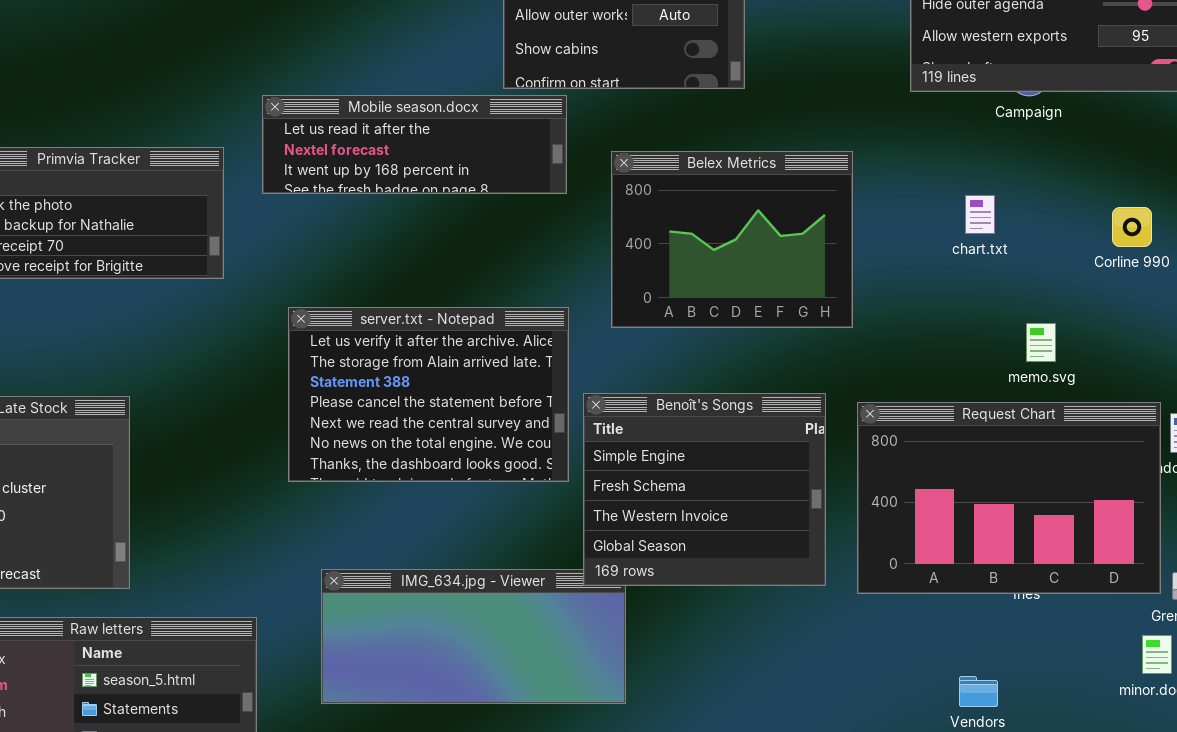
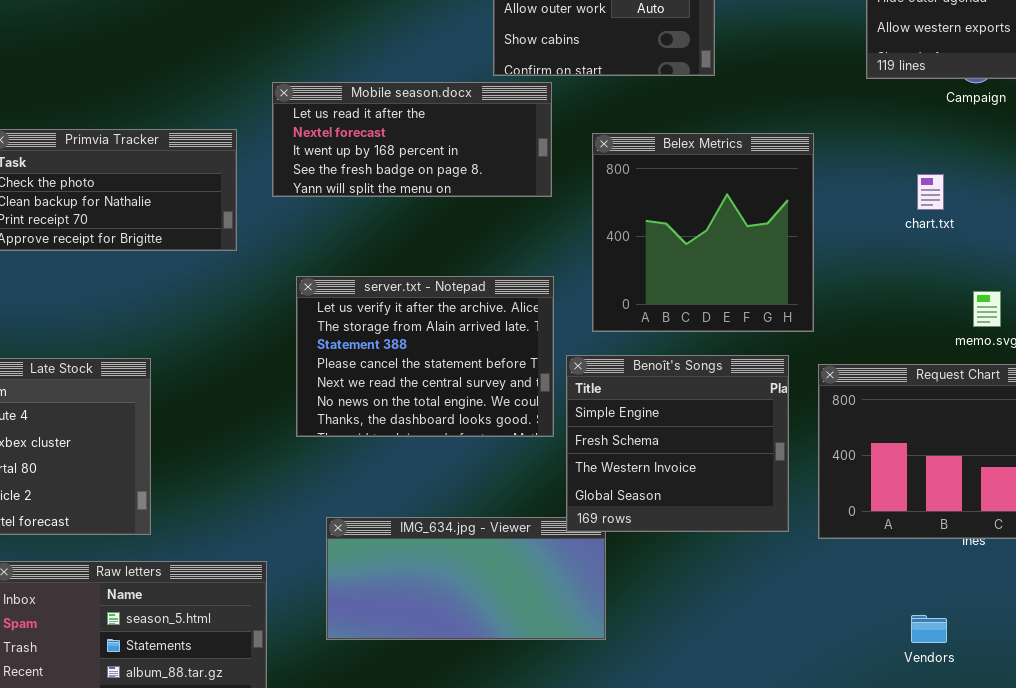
Mobile season.docx: [262,95,567,194] -> [272,82,552,197], resized
Belex Metrics: [611,151,853,328] -> [592,133,814,332], resized

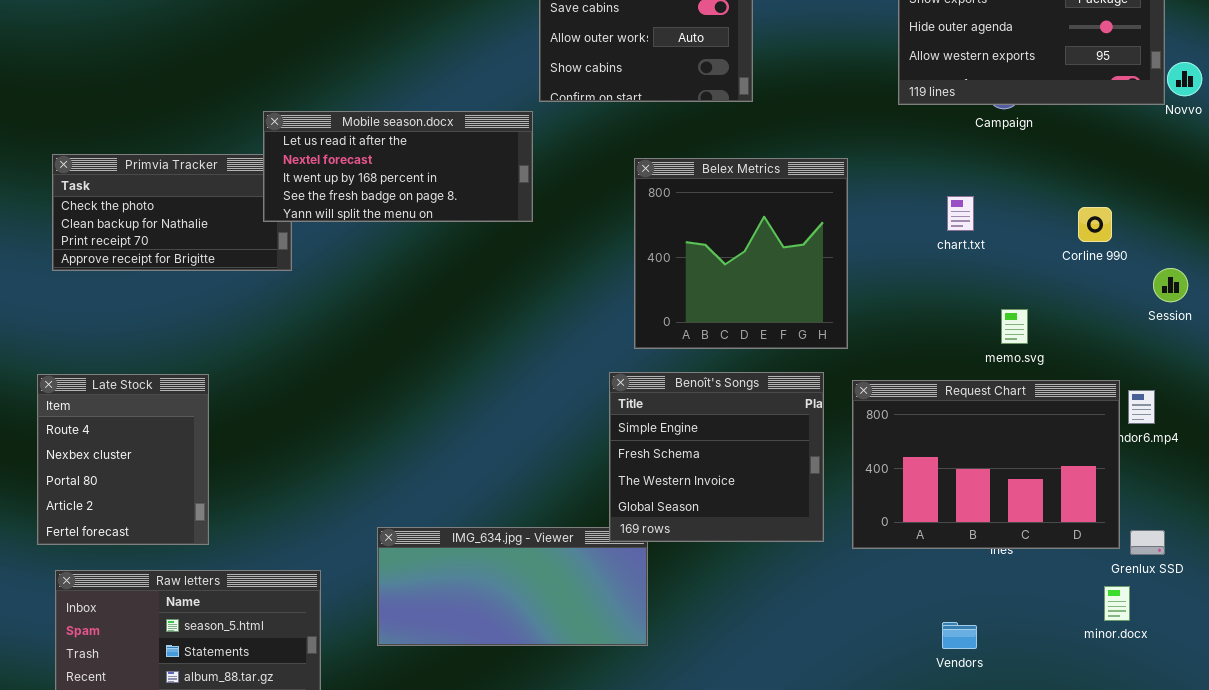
Mobile season.docx: [272,82,552,197] -> [263,111,533,222], moved
server.txt - Notepad: [296,276,554,437] -> none, closed

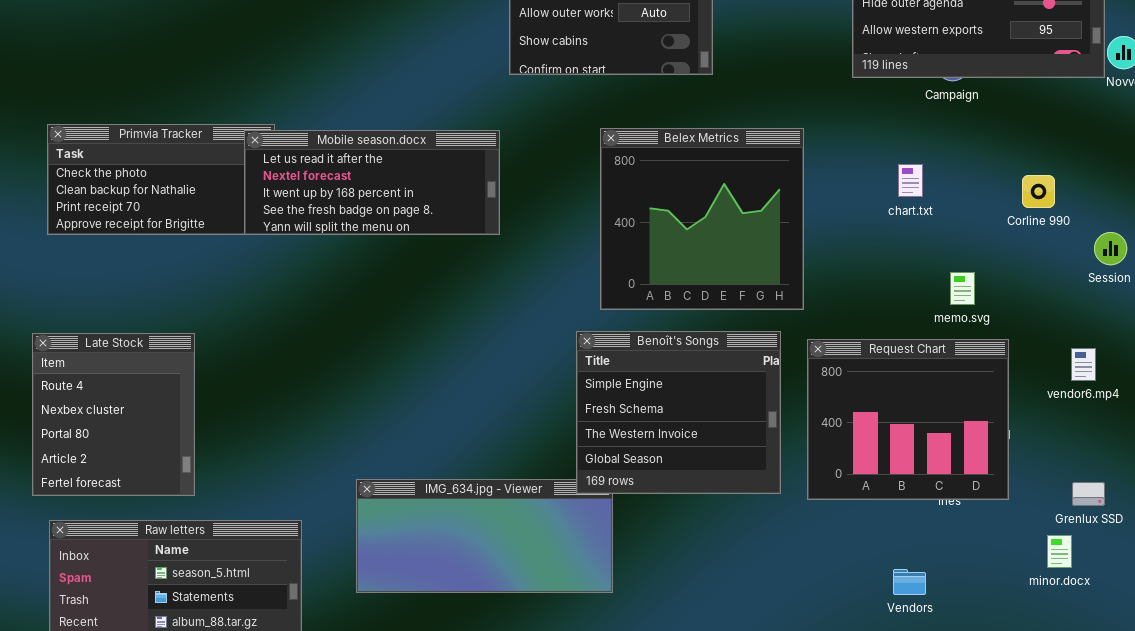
Mobile season.docx: [263,111,533,222] -> [244,130,500,235], moved
Request Chart: [852,380,1120,549] -> [807,339,1009,500], resized

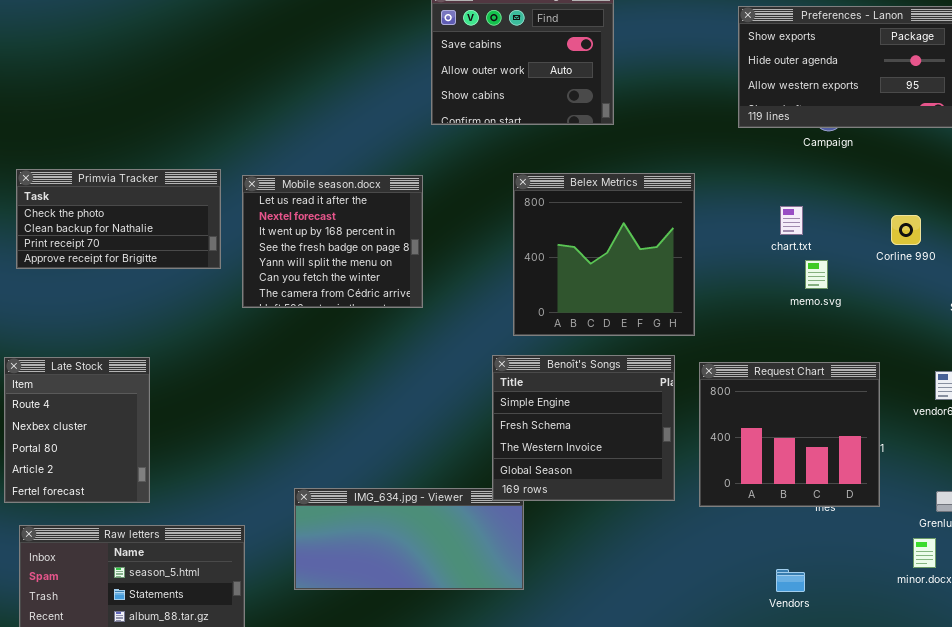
Mobile season.docx: [244,130,500,235] -> [242,175,423,308], resized
memo.svg: [950,272,975,305] -> [805,260,828,289], moved

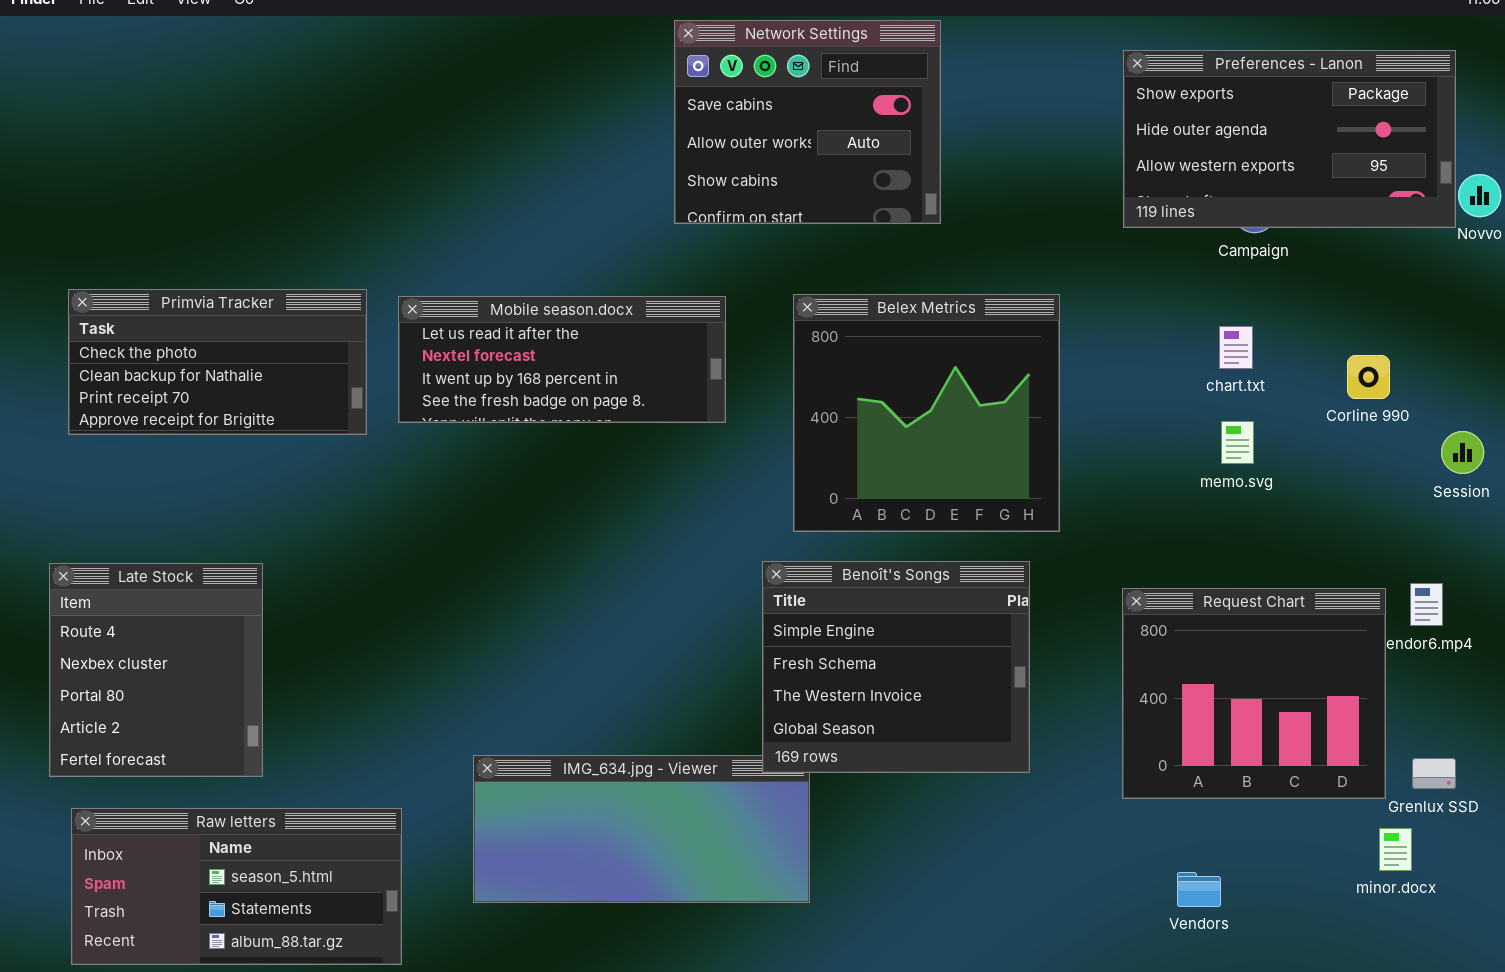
Mobile season.docx: [242,175,423,308] -> [398,296,726,423], resized
chart.txt: [780,206,803,235] -> [1219,326,1253,369], moved
Request Chart: [699,362,880,507] -> [1122,588,1386,799], moved

